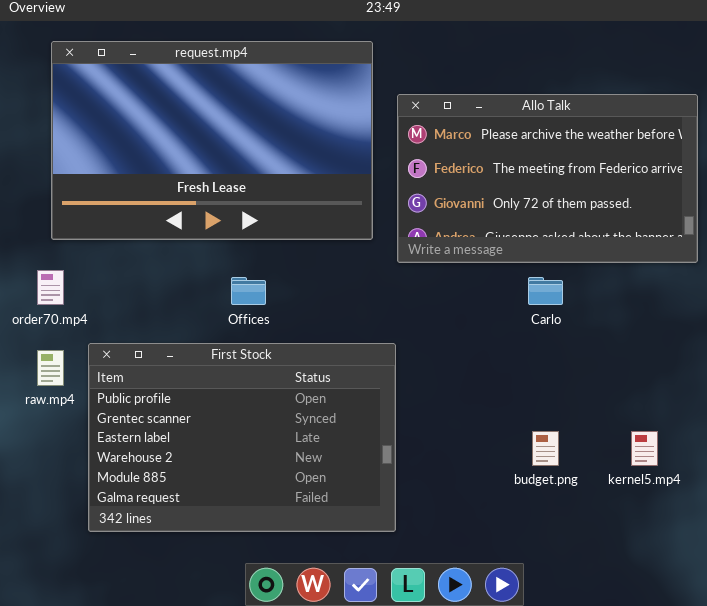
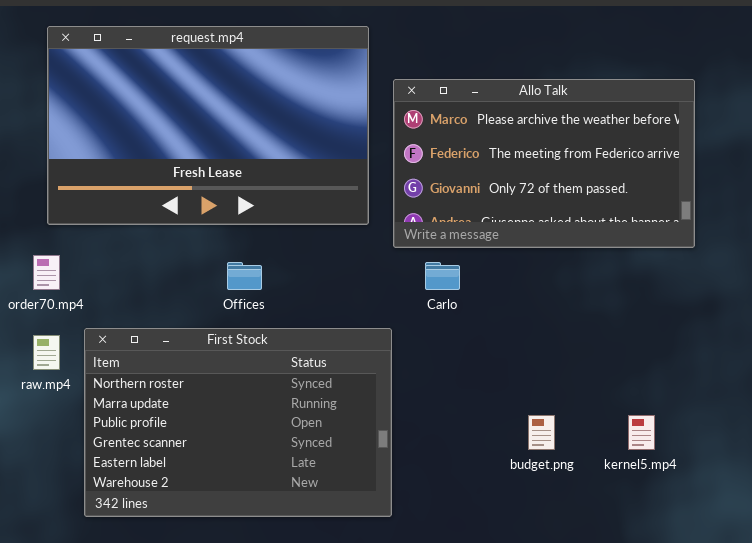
Carlo: [528,277,563,305] -> [425,262,460,290], moved
First Stock: [88,343,396,532] -> [84,328,392,517], scrolled up 2 rows

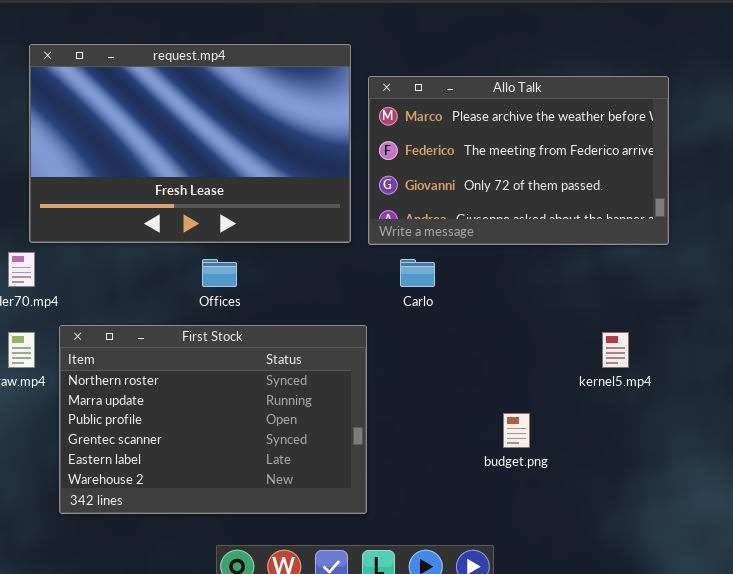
request.mp4: [47,26,369,225] -> [29,44,351,243], moved
kernel5.mp4: [628,415,655,450] -> [602,332,629,368], moved

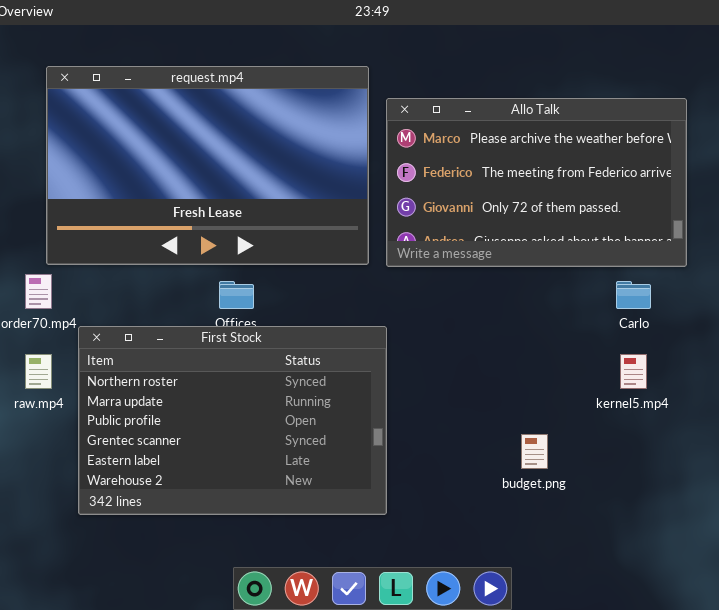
Carlo: [400,259,435,287] -> [616,281,651,309], moved
First Stock: [59,325,367,514] -> [78,326,387,515], moved

